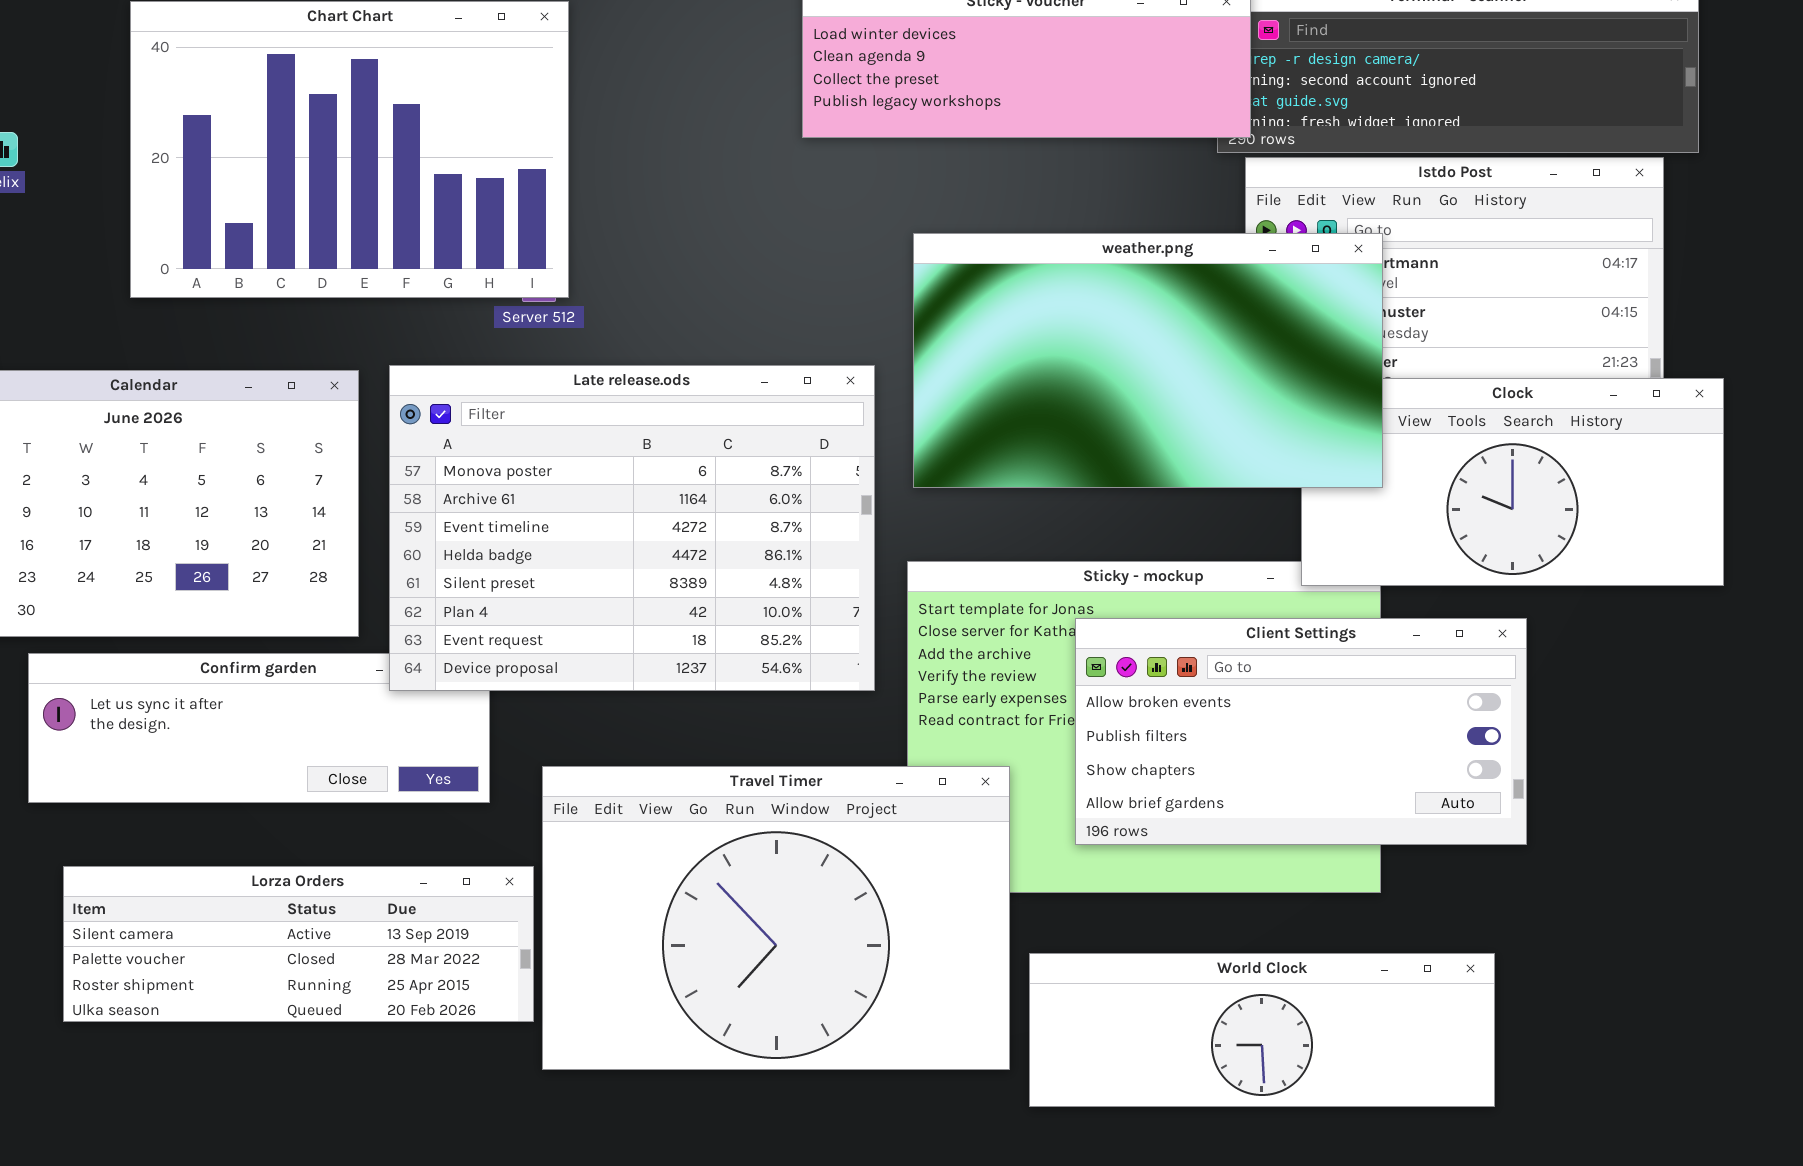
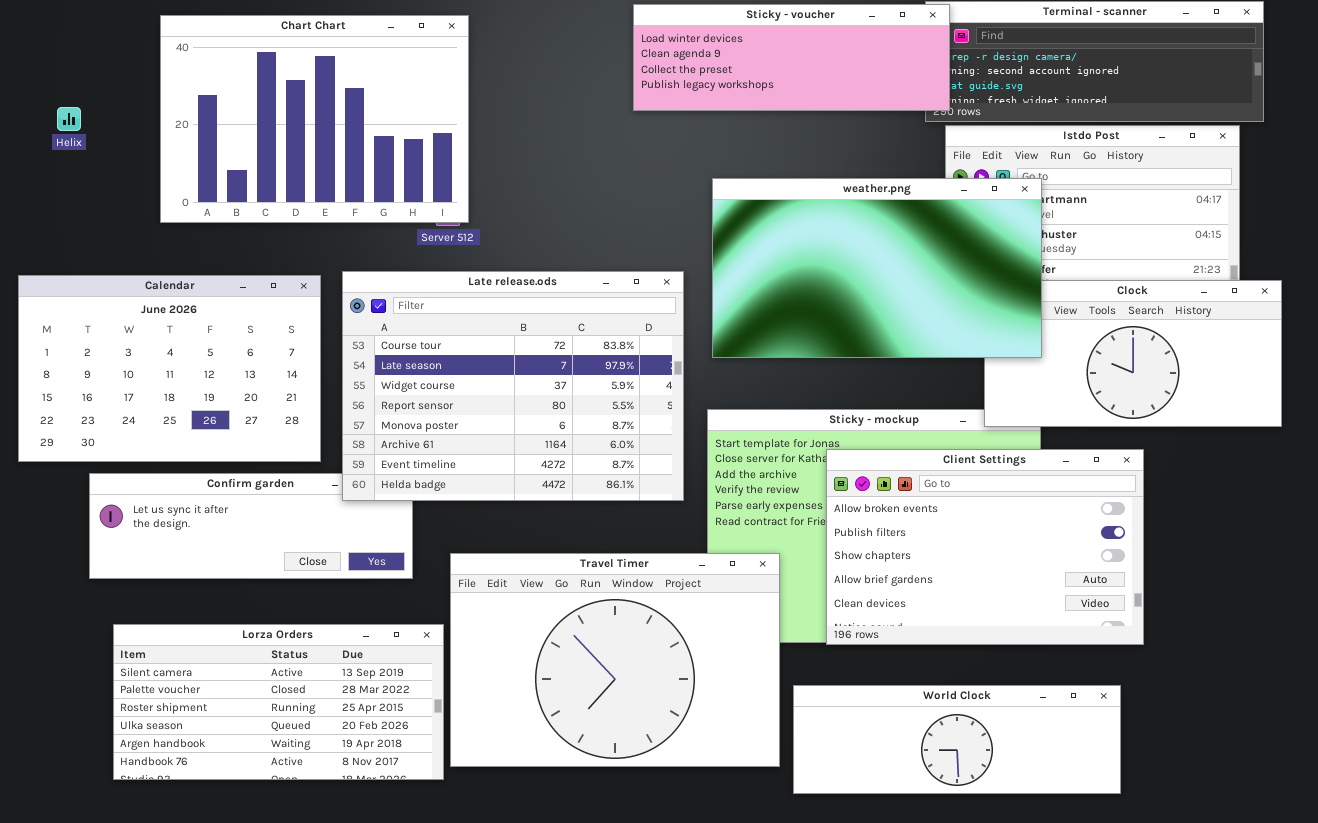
Late release.ods: [389,365,875,691] -> [342,271,684,501], scrolled up 4 rows
Client Settings: [1075,618,1527,845] -> [826,449,1144,645], resized
Lorza Orders: [63,866,534,1022] -> [113,624,444,780], resized

